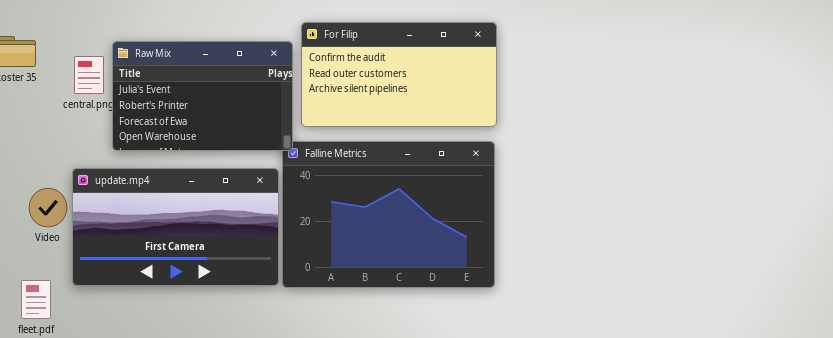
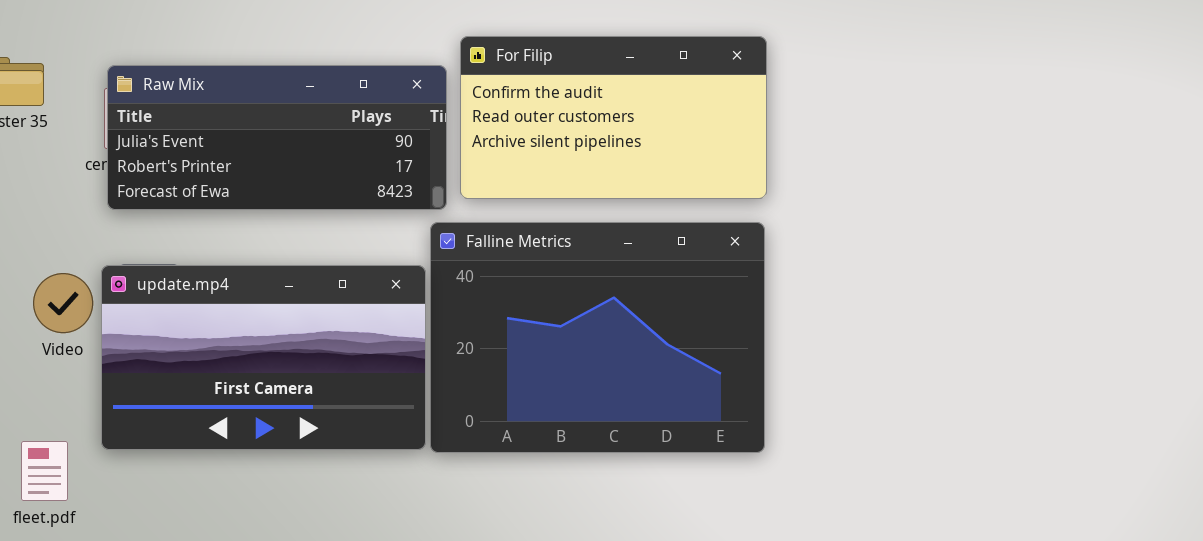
Raw Mix: [112,41,293,151] -> [107,65,447,210], resized
Video: [29,188,67,227] -> [33,273,93,333], moved

